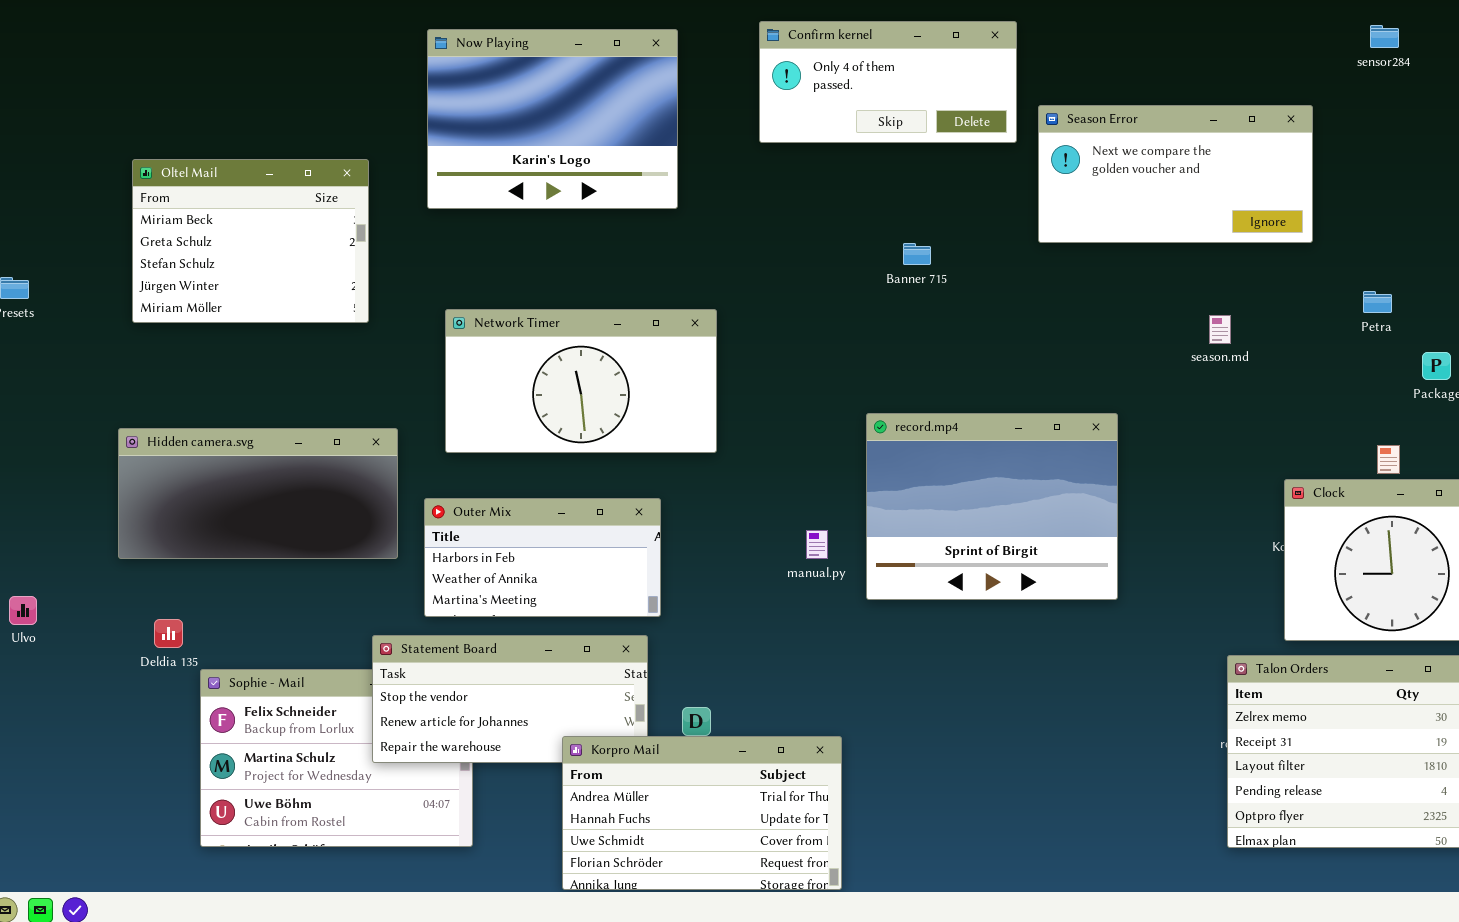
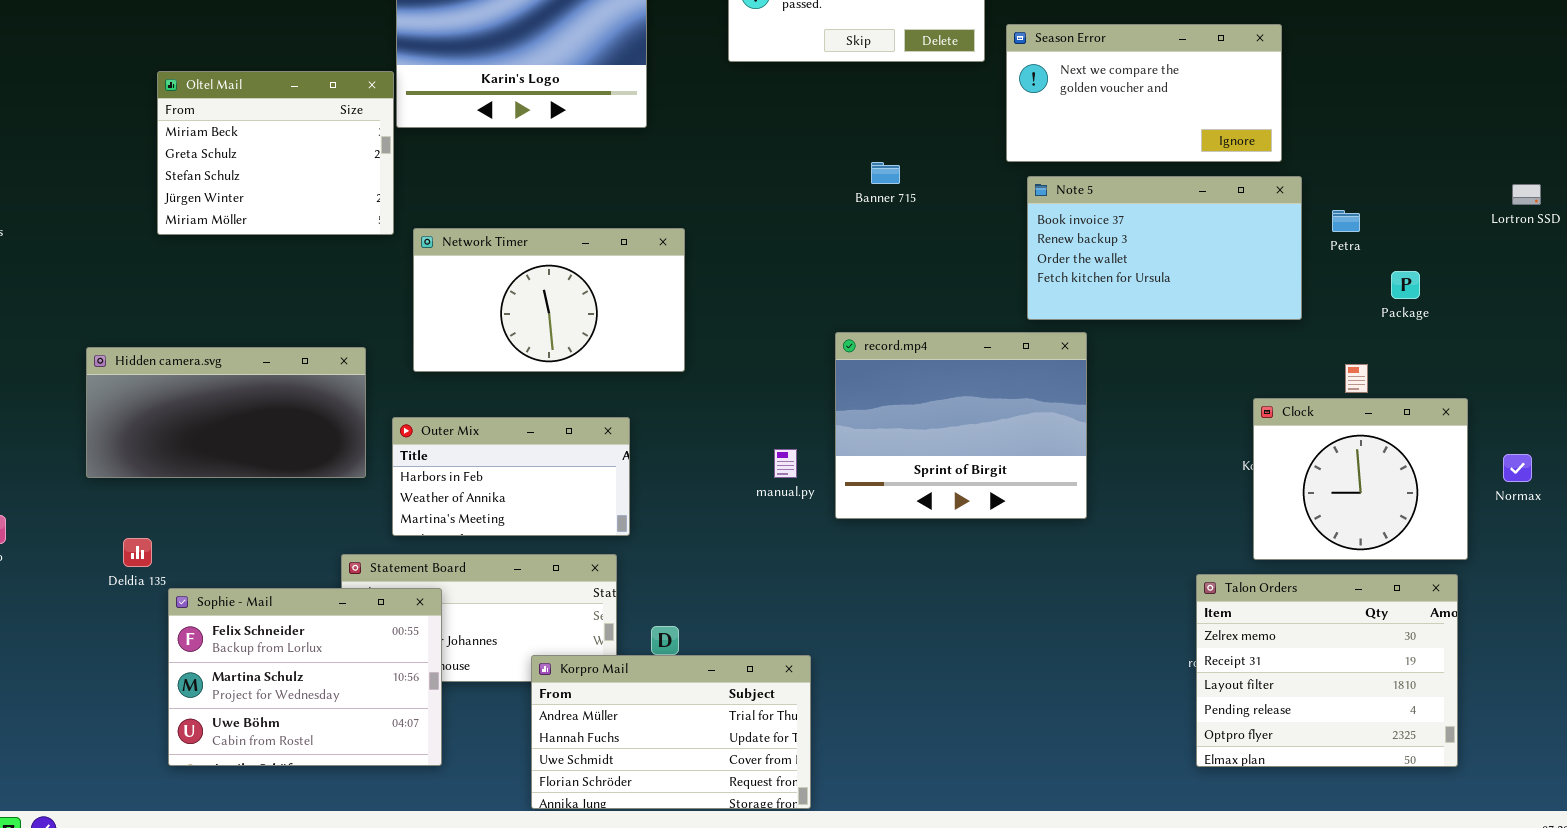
Oltel Mail: [132,159,369,323] -> [157,71,394,235], moved
Note 5: none -> [1027,176,1302,320], opened
Sophie - Mail: [200,669,473,847] -> [168,588,442,766], raised

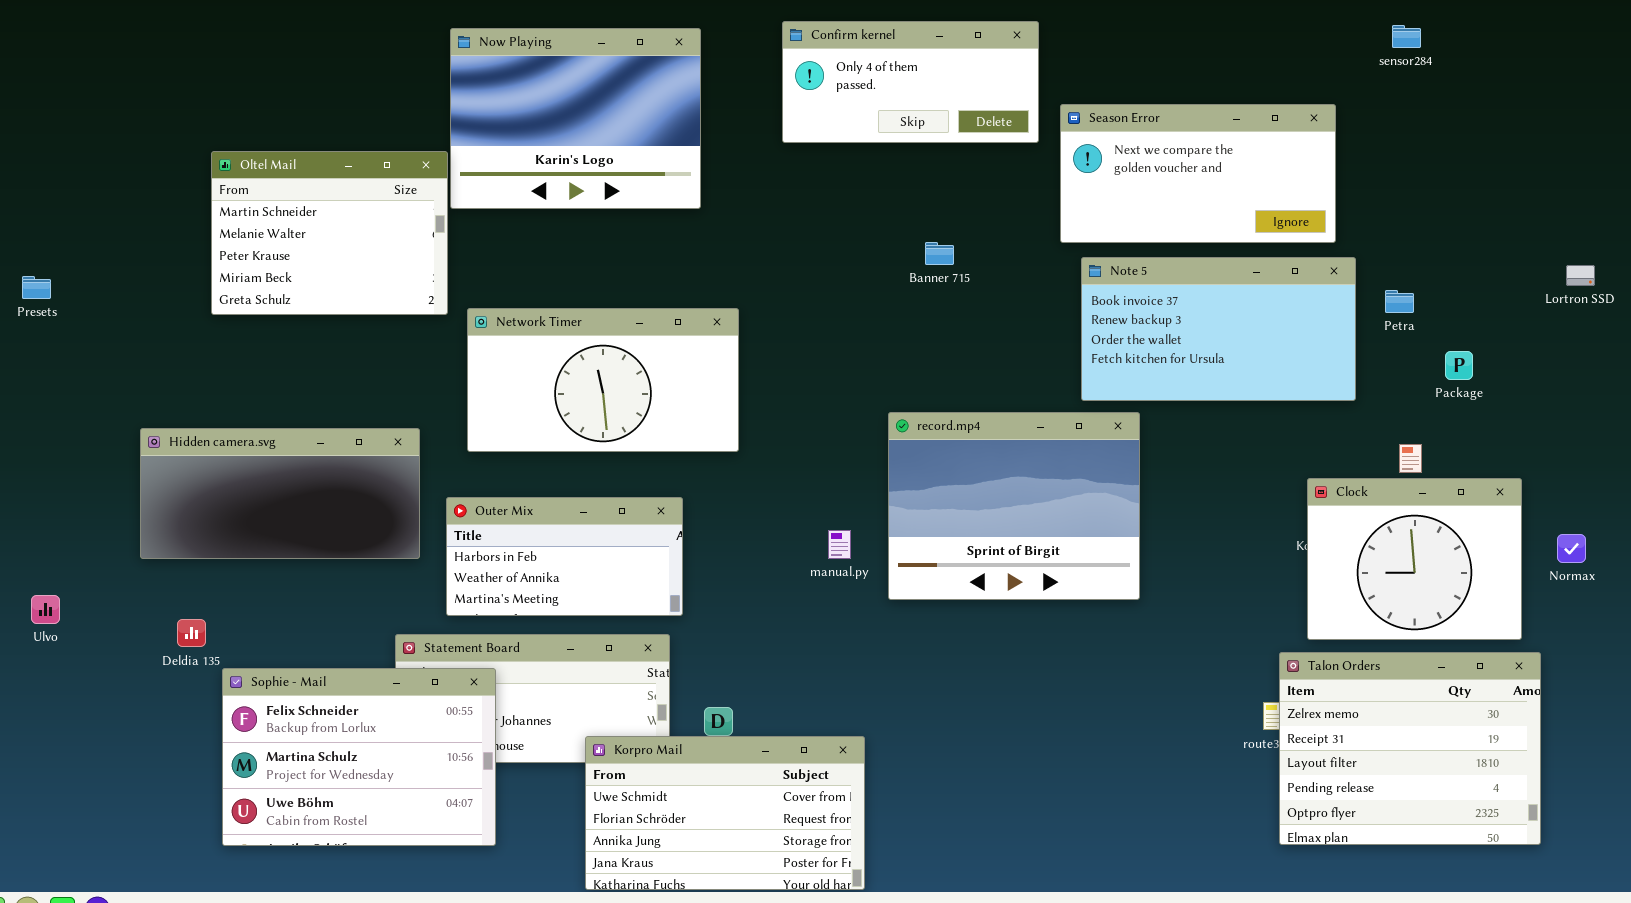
Oltel Mail: [157,71,394,235] -> [211,151,448,315], scrolled up 3 rows
Talon Orders: [1196,574,1458,767] -> [1279,652,1541,845], moved
Korpro Mail: [531,655,811,809] -> [585,736,865,890], scrolled down 2 rows

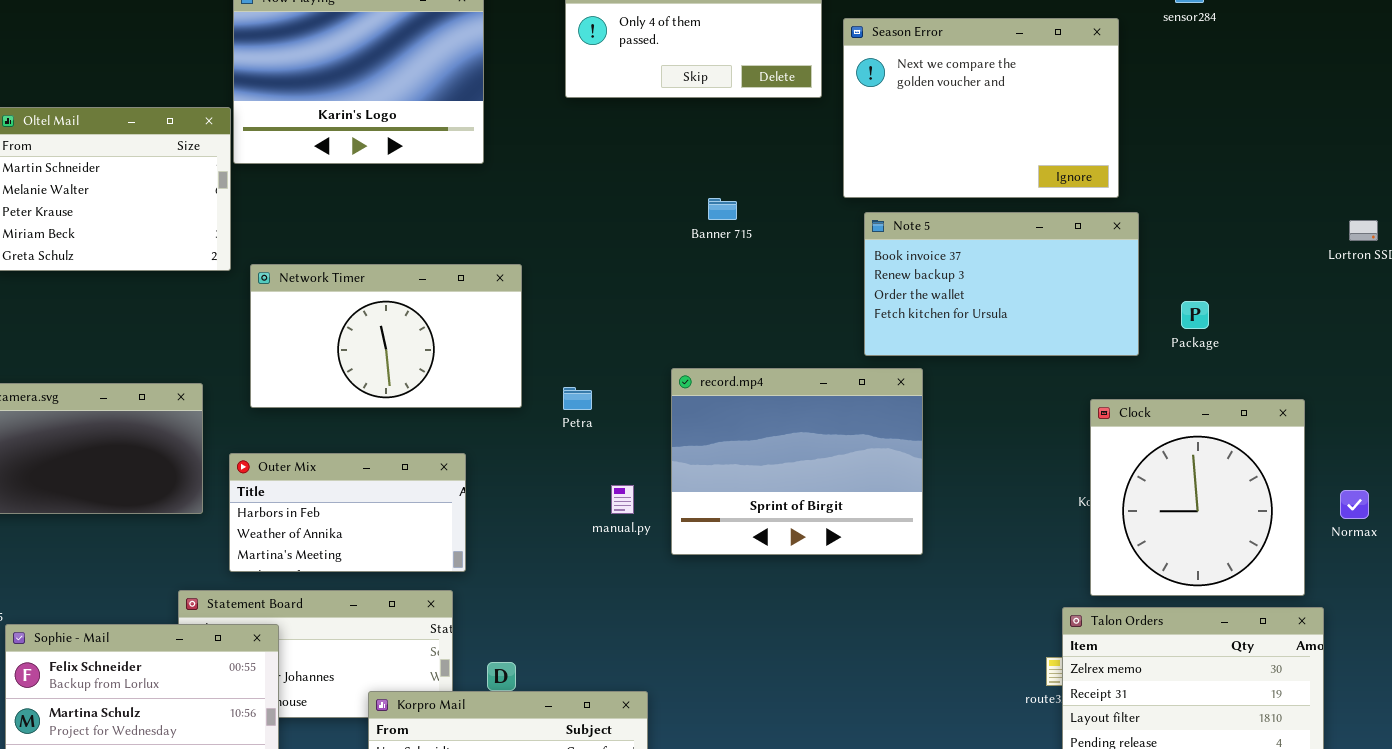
Season Error: [1060,104,1336,243] -> [843,18,1119,198], resized
Petra: [1385,290,1414,313] -> [563,387,592,410], moved
Package: [1445,351,1473,380] -> [1181,301,1209,329], moved
Clock: [1307,478,1522,640] -> [1090,399,1305,596], resized

